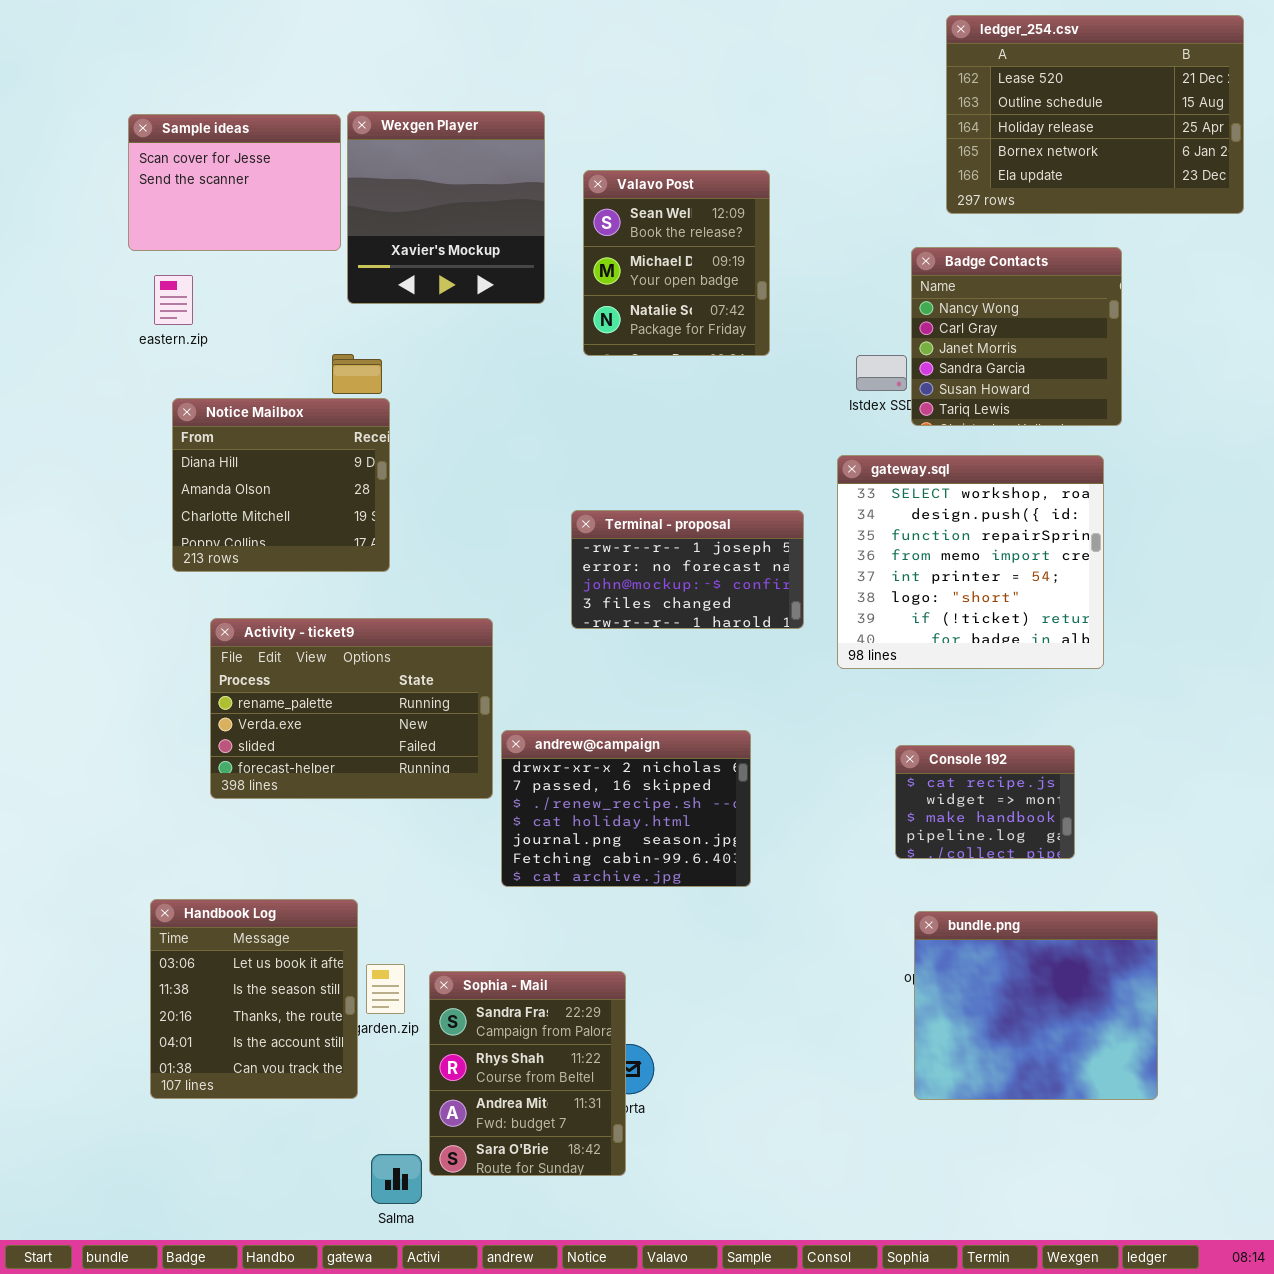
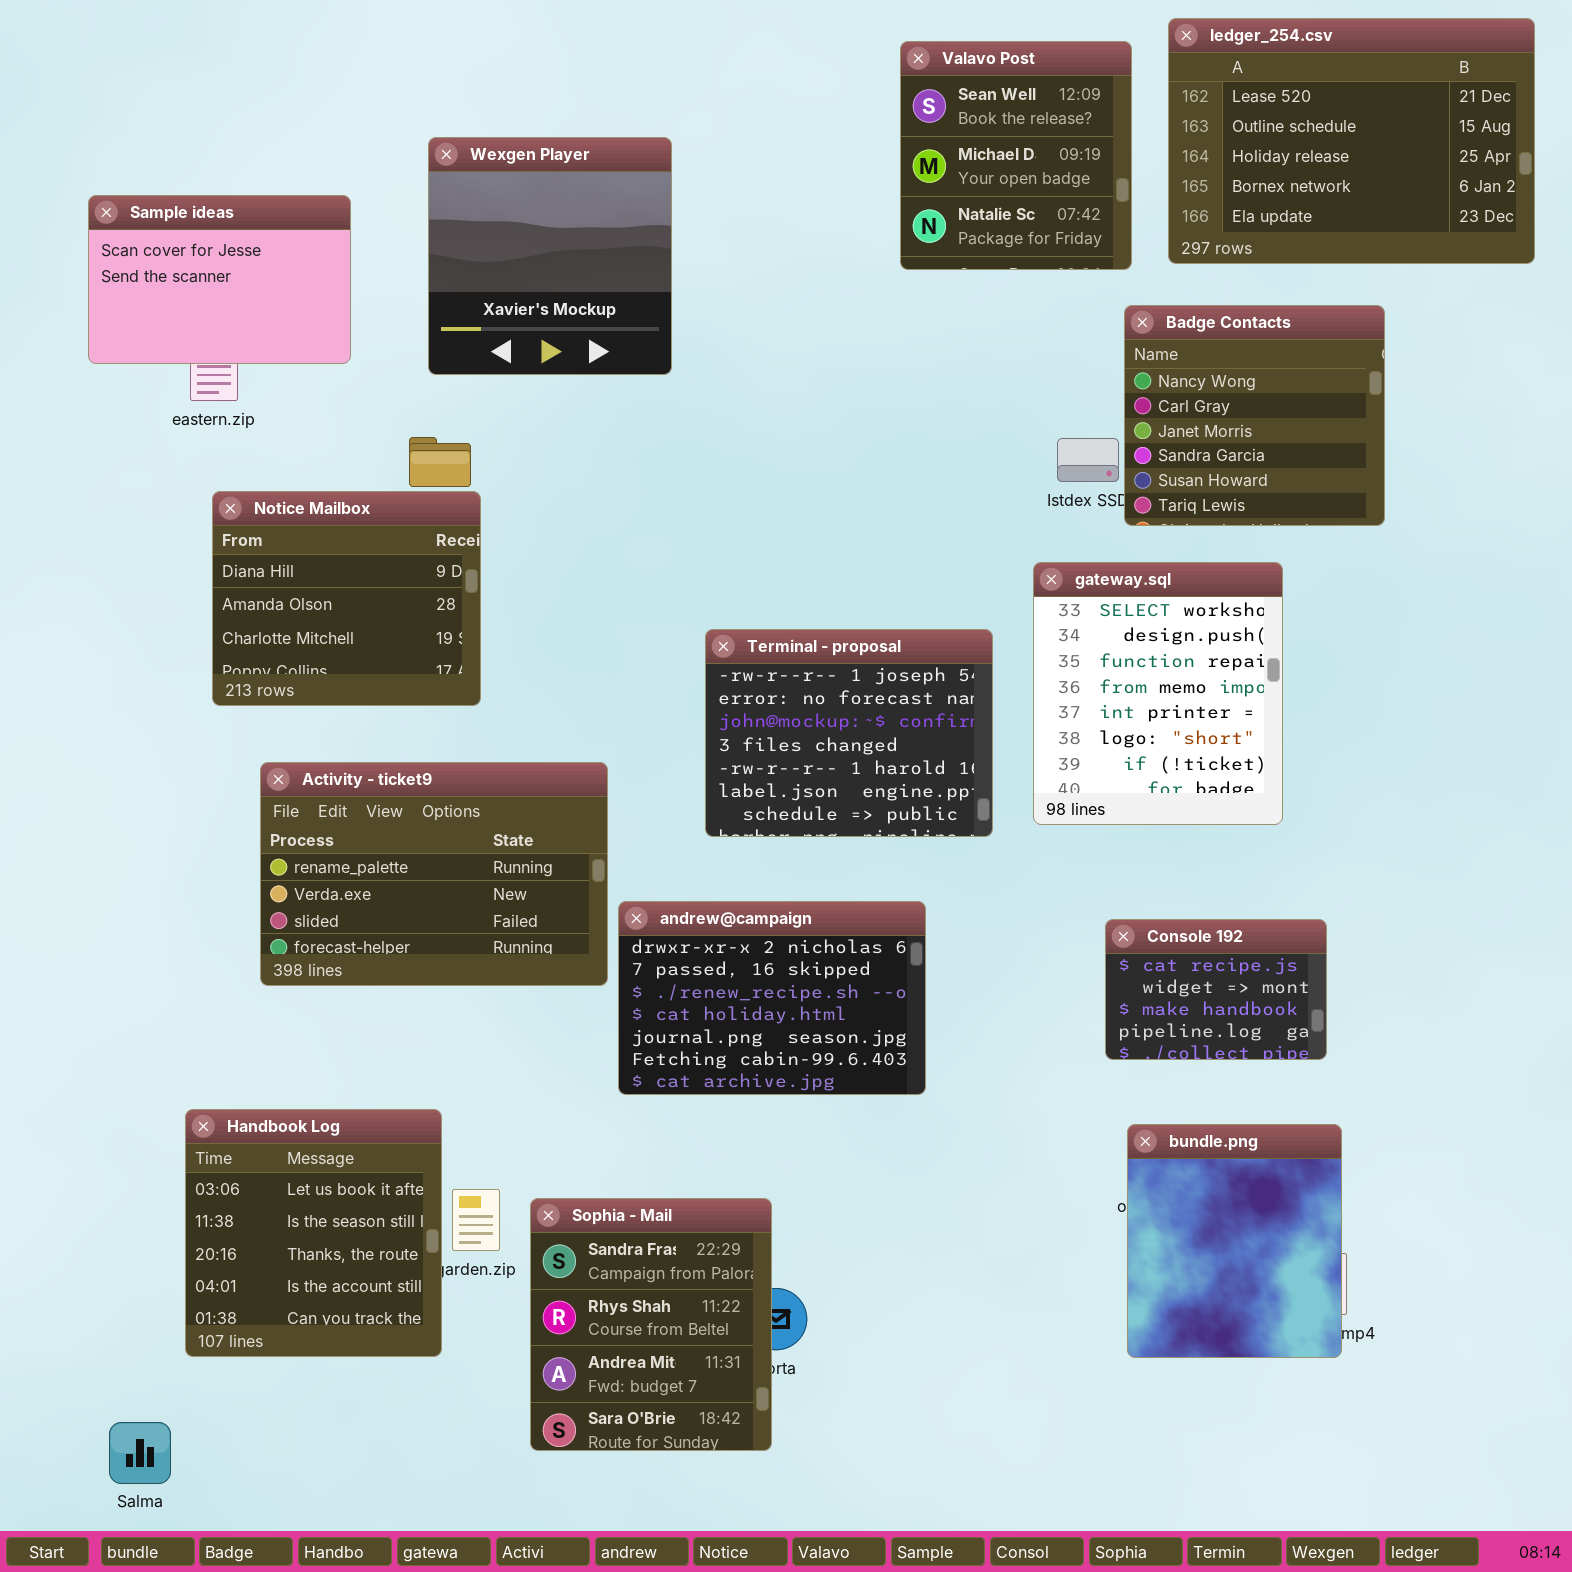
Sample ideas: [128,114,341,251] -> [88,195,351,364], moved
Valavo Post: [583,170,770,356] -> [900,41,1132,270], moved
gateway.sql: [837,455,1104,669] -> [1033,562,1283,825], resized
Terminal - proposal: [571,510,804,629] -> [705,629,993,837], resized
bundle.png: [914,911,1158,1100] -> [1127,1124,1342,1358], resized
Salma: [371,1154,422,1204] -> [109,1422,171,1484], moved

